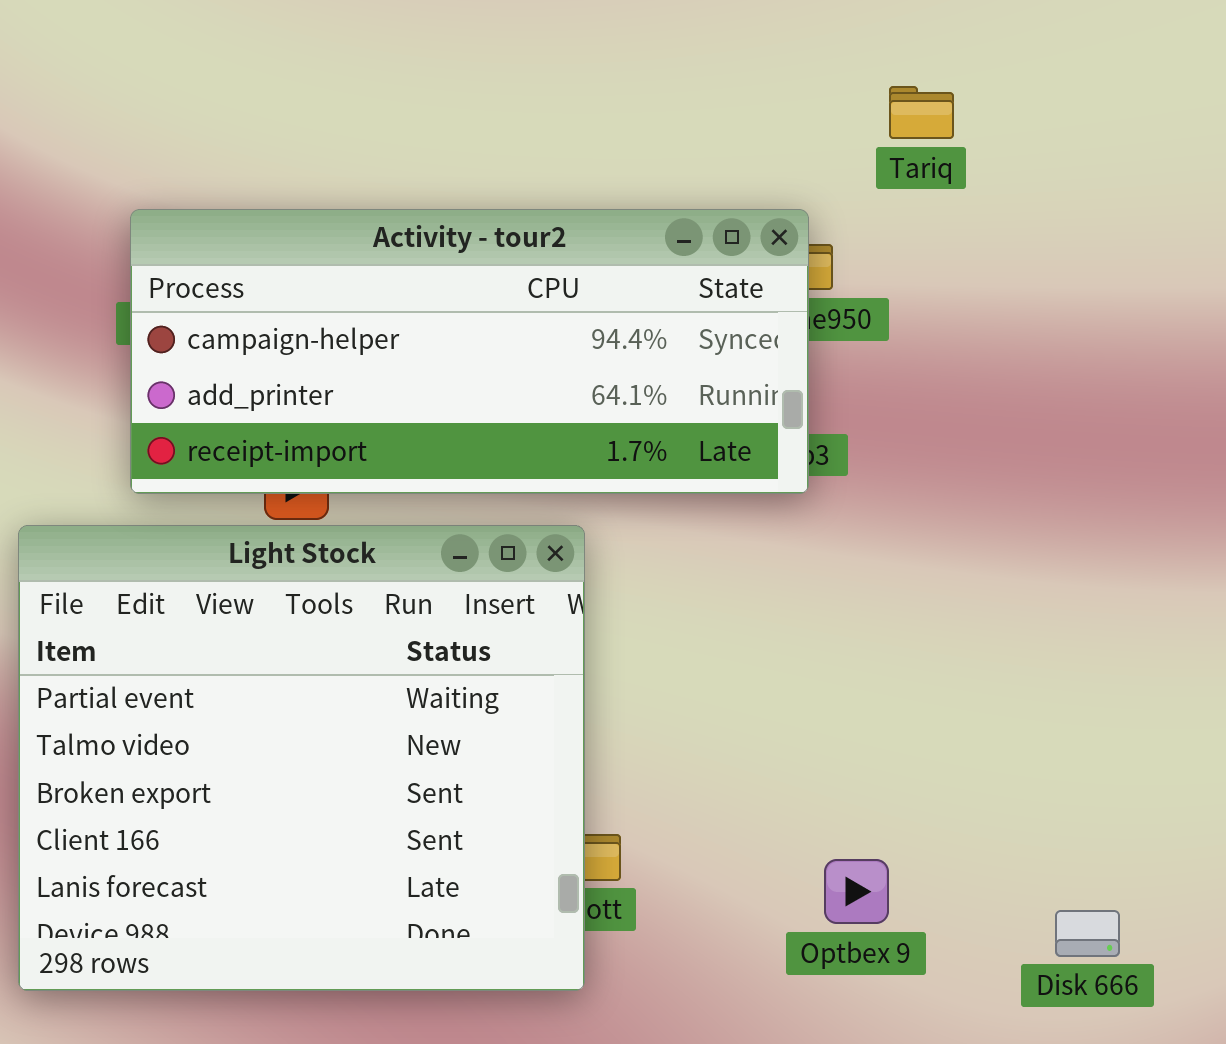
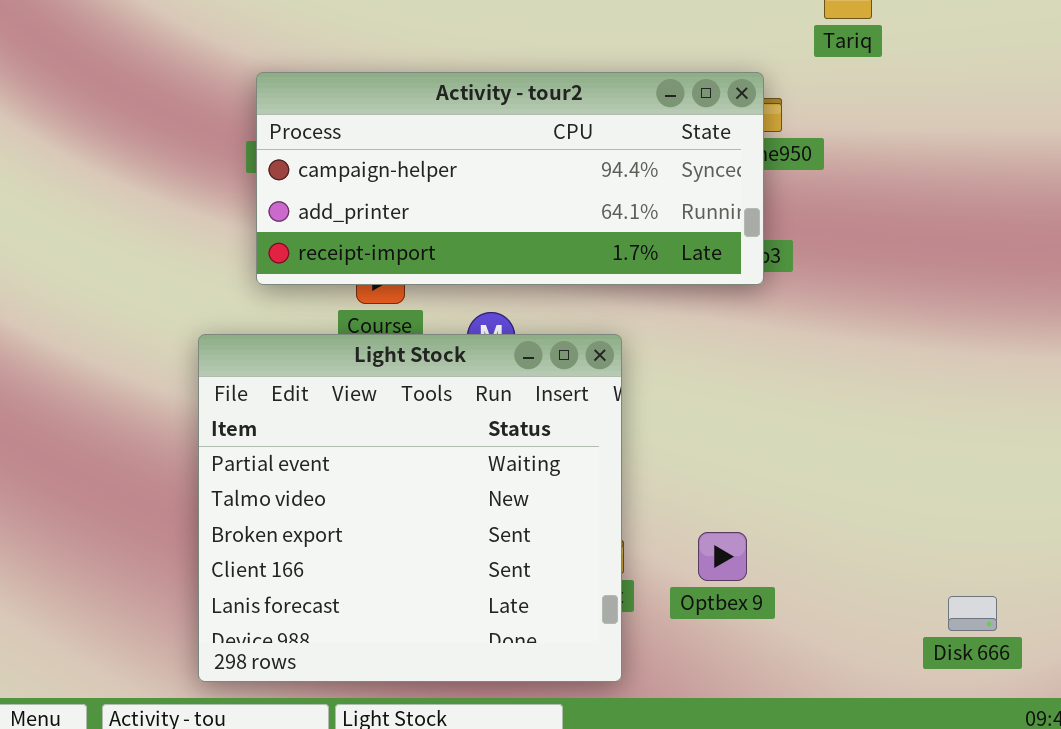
Light Stock: [18,525,585,991] -> [198,334,622,682], moved
Optbex 9: [824,859,889,924] -> [698,532,747,581], moved

